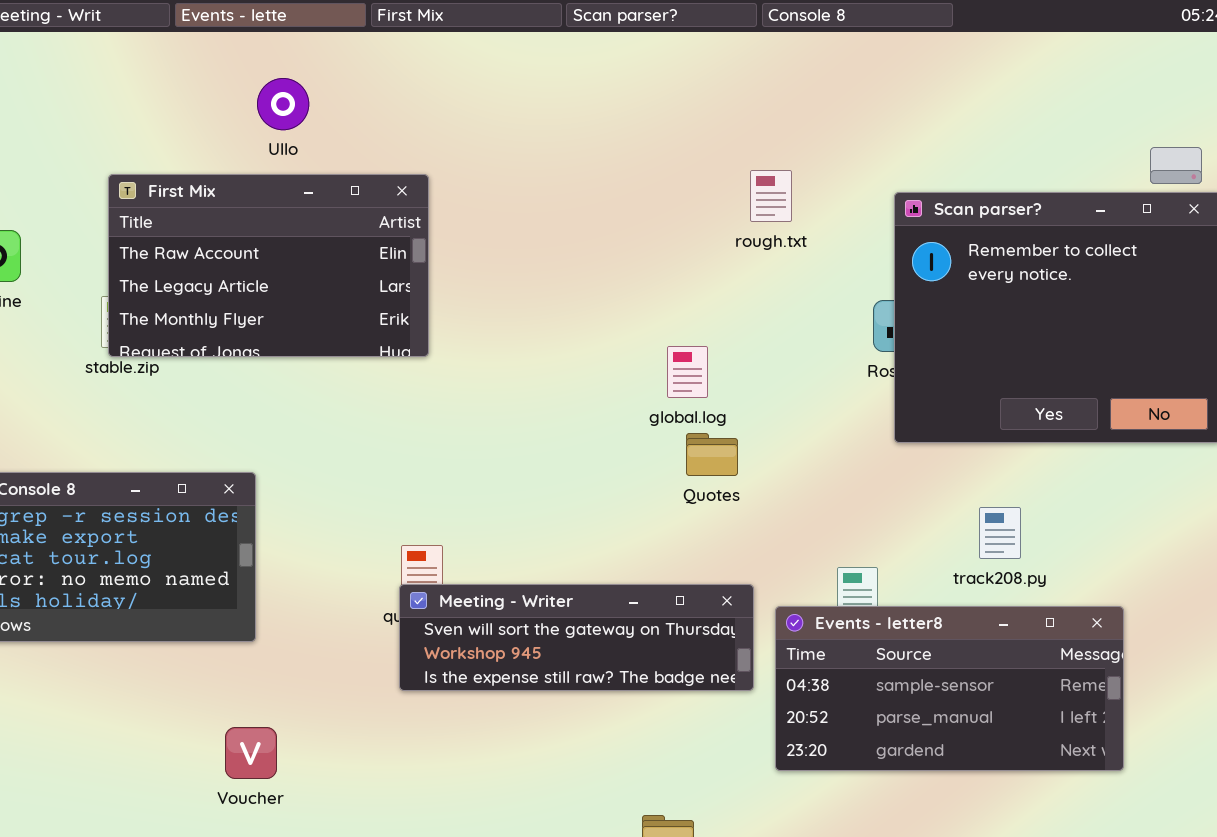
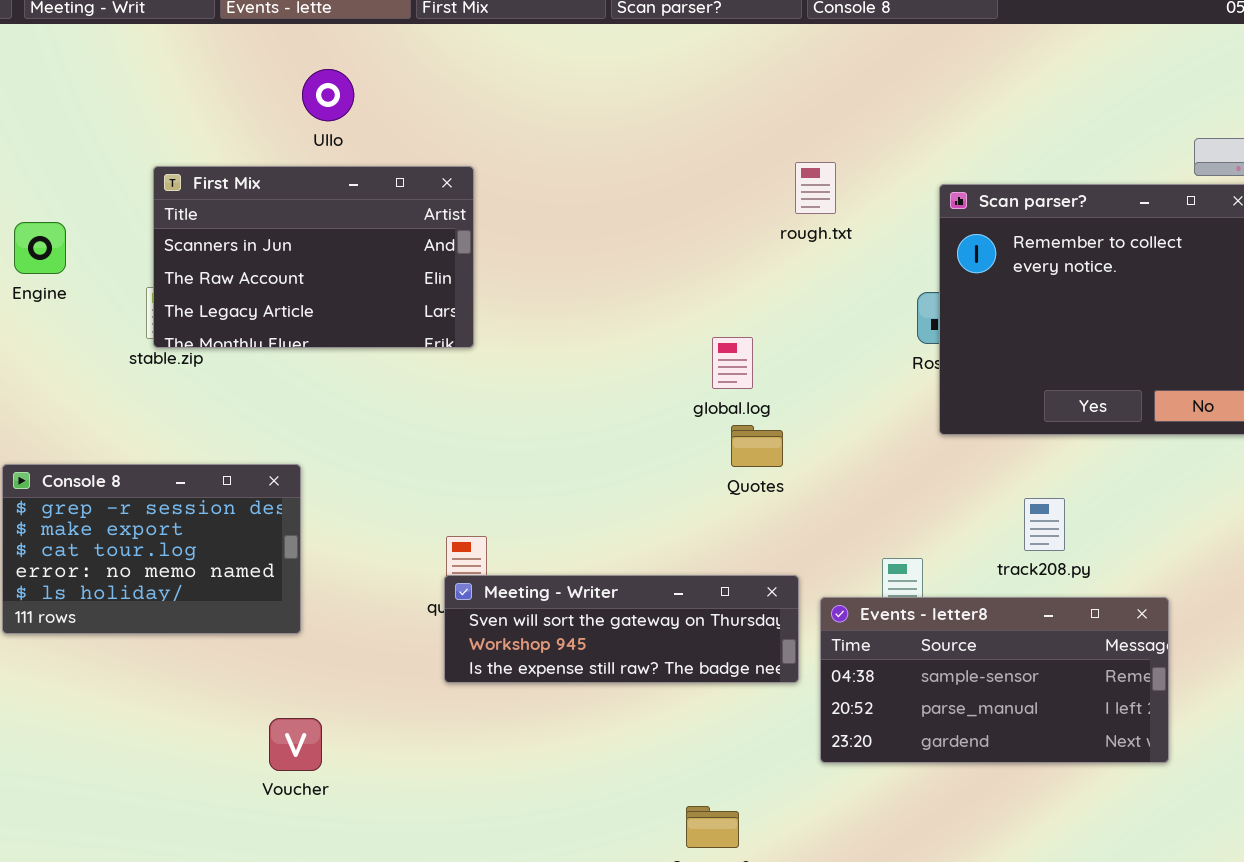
First Mix: [108,174,429,357] -> [153,166,474,348], scrolled up 1 row

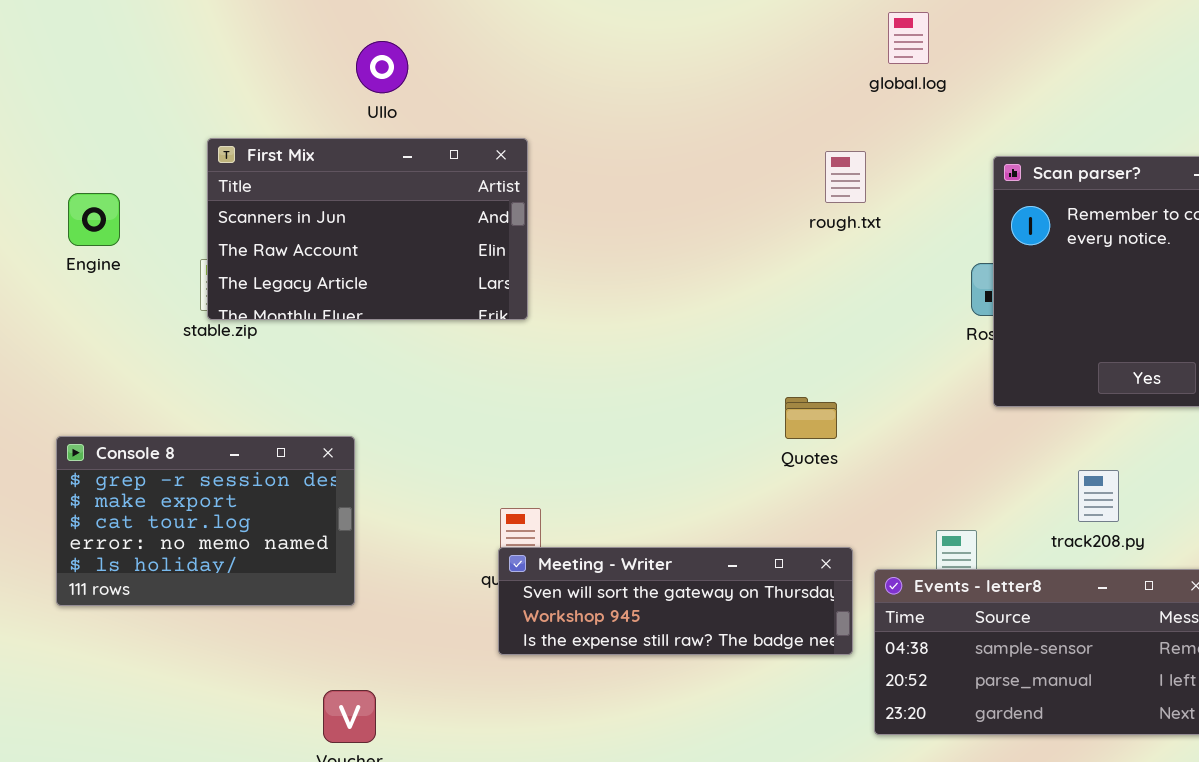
rough.txt: [795,162,836,214] -> [825,151,866,203], moved
global.log: [712,337,753,389] -> [888,12,929,64], moved

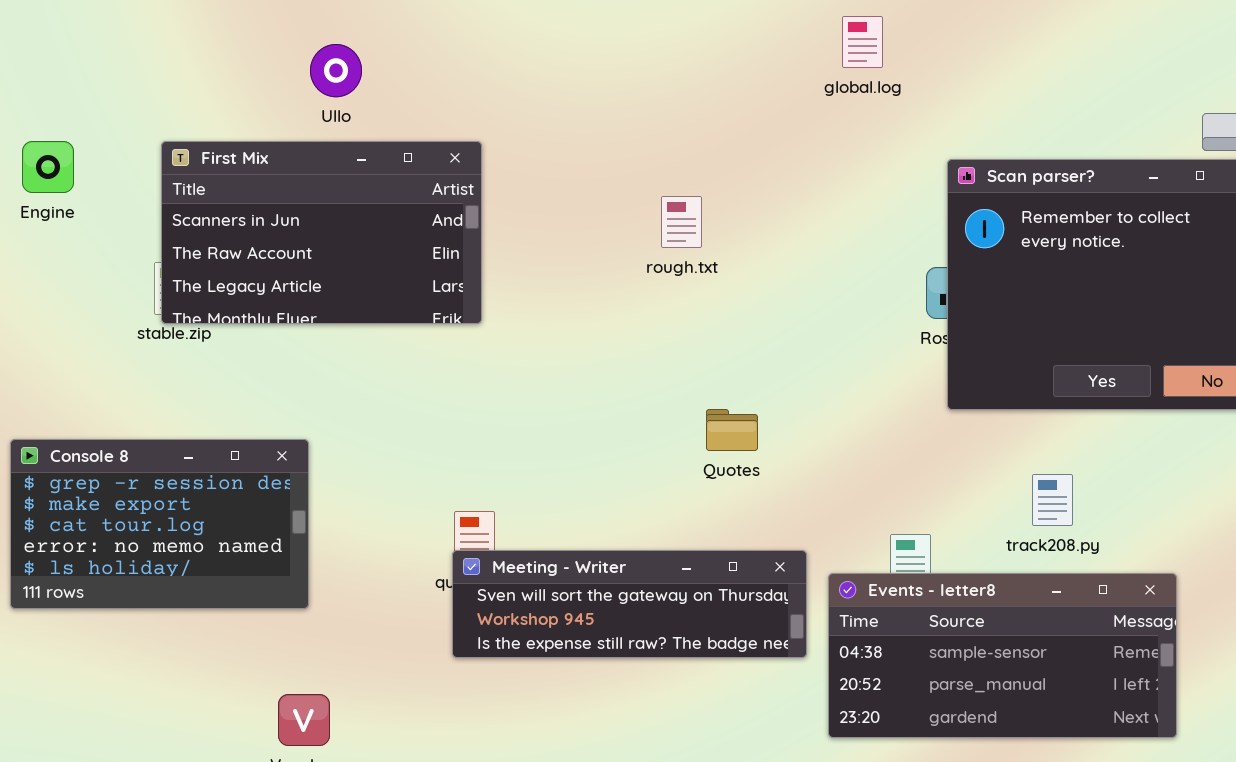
rough.txt: [825,151,866,203] -> [661,196,702,248], moved
Engine: [68,193,120,246] -> [22,141,74,193], moved
Quotes: [785,397,837,439] -> [706,409,758,451], moved

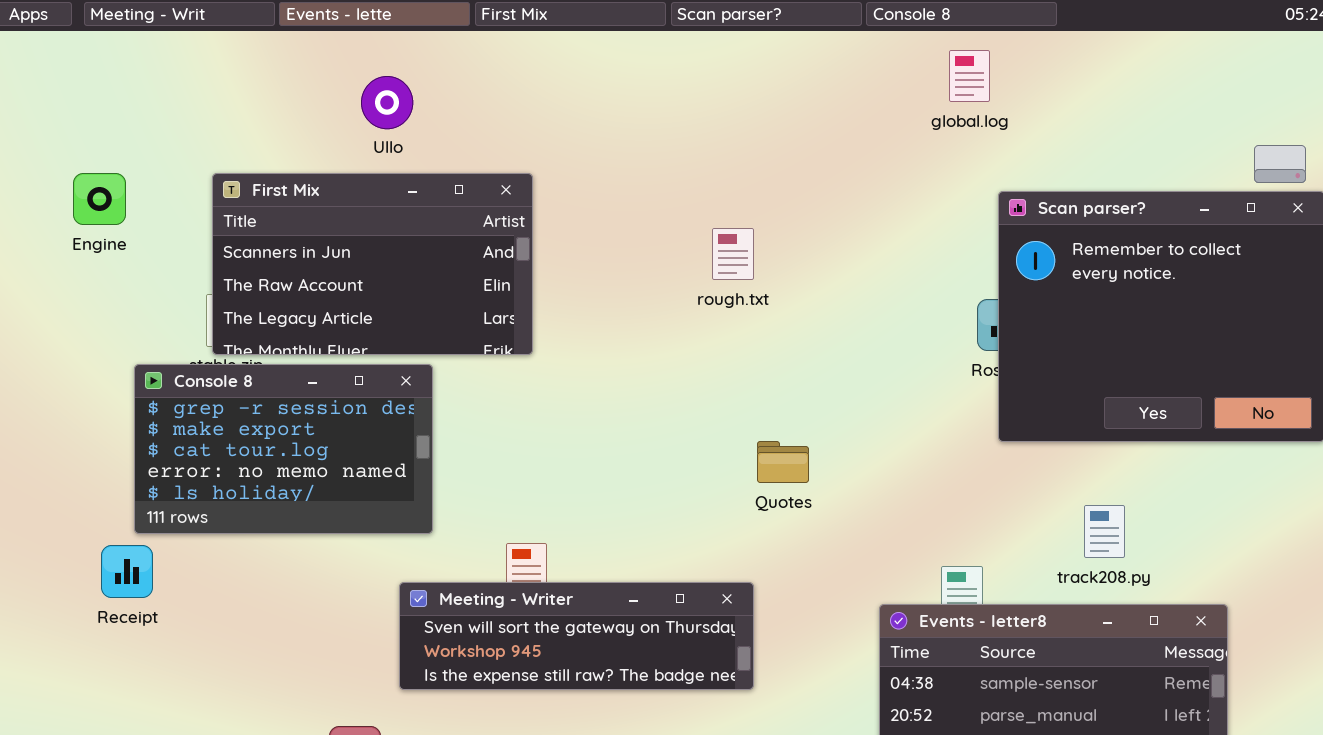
global.log: [842,16,883,68] -> [949,50,990,102], moved
Console 8: [10,439,309,609] -> [134,364,433,534], moved
Meeting - Writer: [452,550,807,658] -> [399,582,754,690], moved

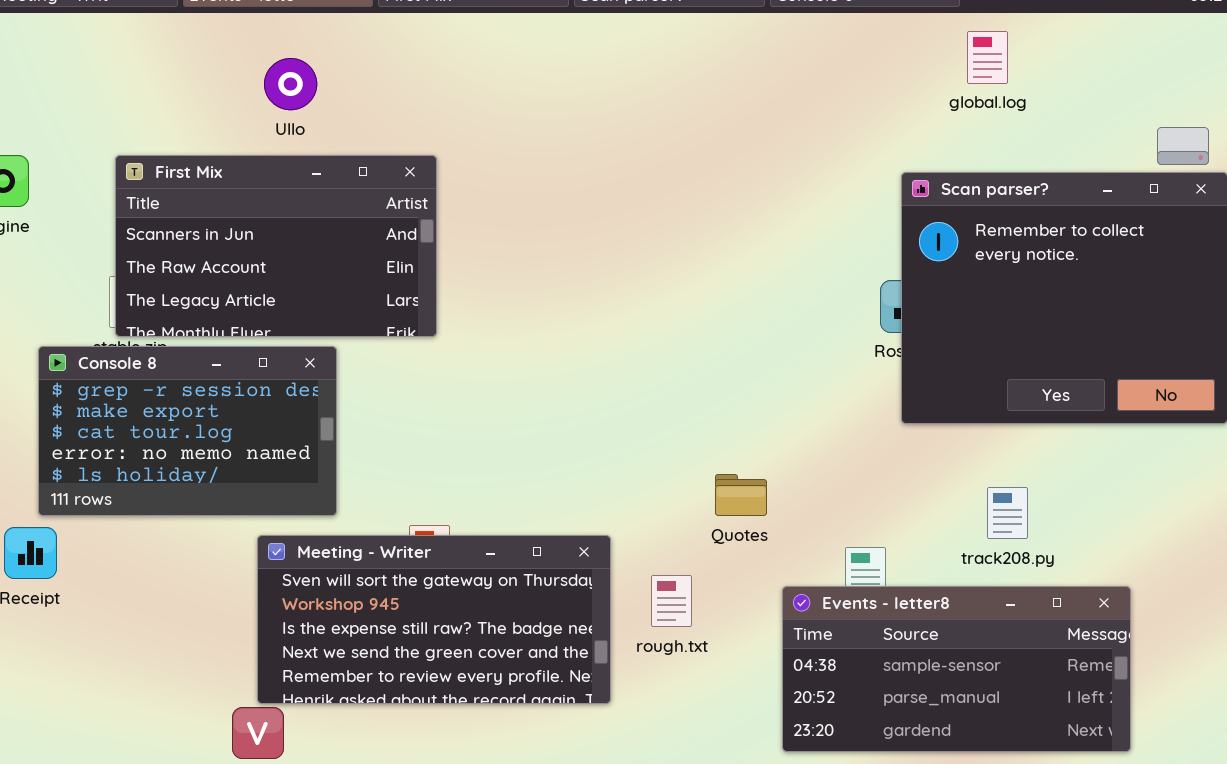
global.log: [949,50,990,102] -> [967,31,1008,84], moved
rough.txt: [712,228,754,280] -> [651,575,692,627], moved
Quotes: [757,441,809,483] -> [715,474,767,516], moved
Meeting - Writer: [399,582,754,690] -> [257,535,611,704], moved, resized

